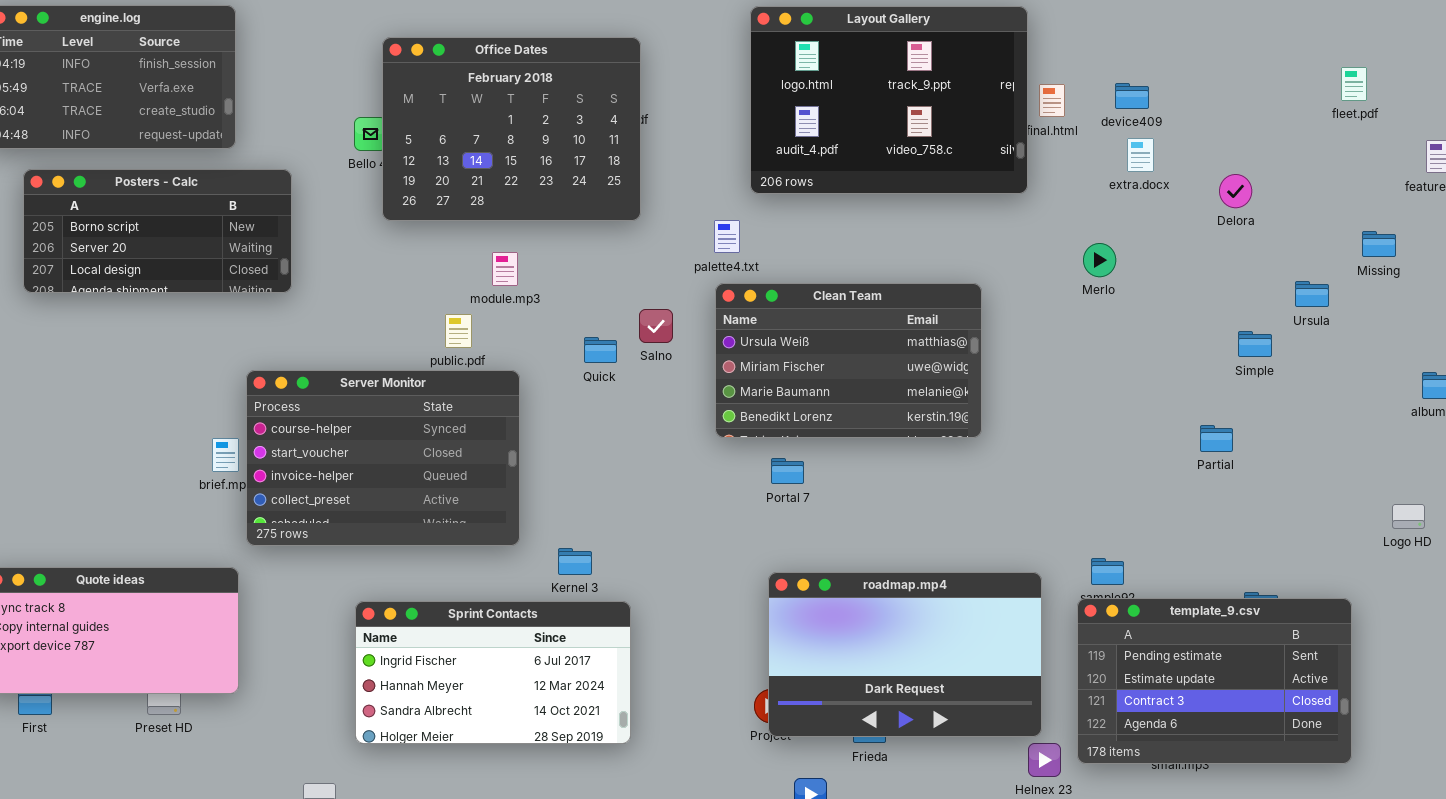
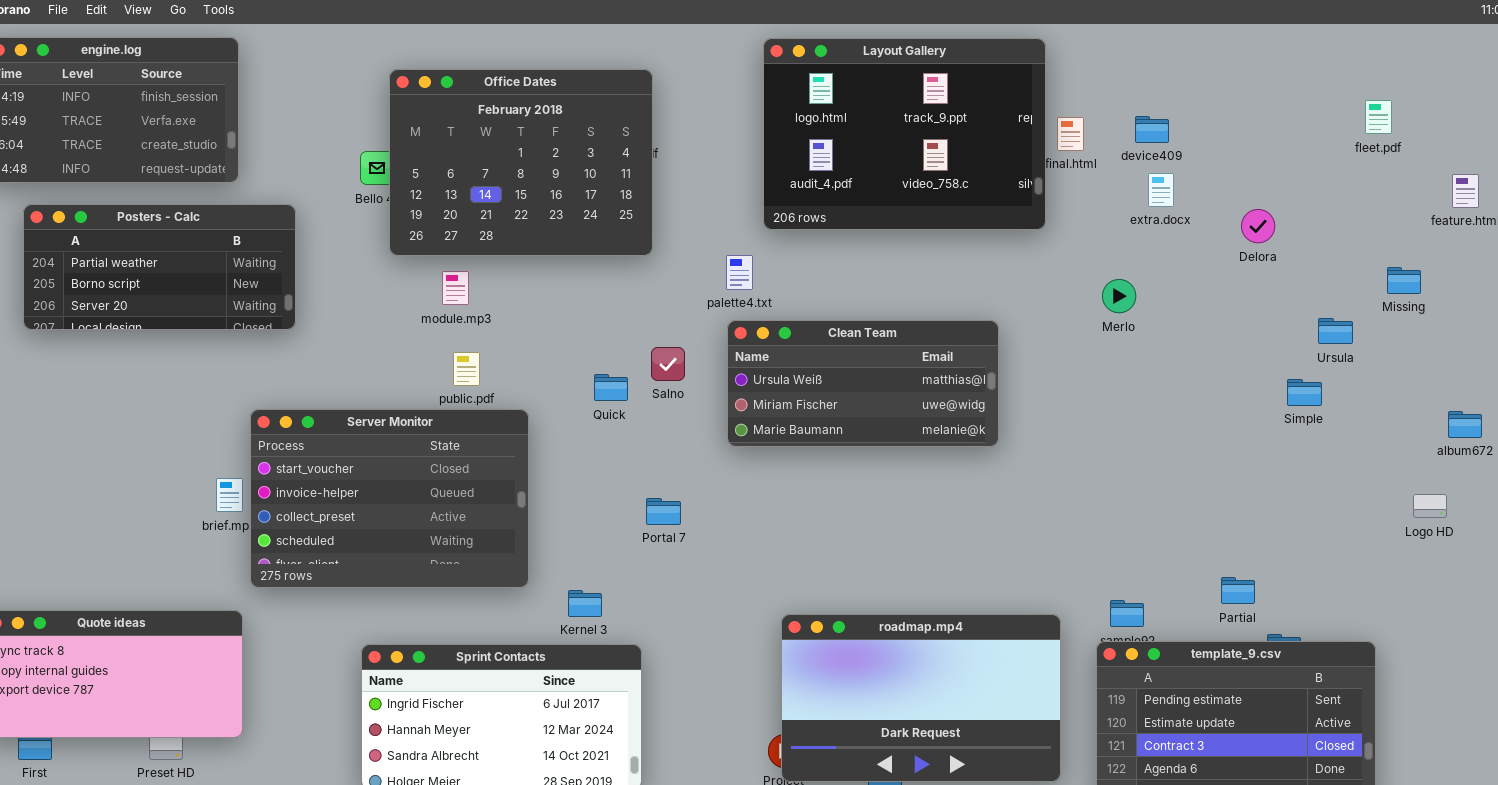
Posters - Calc: [23,169,292,293] -> [23,204,296,330], scrolled up 1 row
module.mp3: [492,252,518,286] -> [442,271,469,305], moved
Clean Team: [715,283,982,438] -> [727,320,999,447], resized
Simple: [1238,331,1272,357] -> [1287,379,1322,406], moved
Server Monitor: [246,370,520,546] -> [250,409,529,588], scrolled down 1 row
Partial: [1200,425,1233,452] -> [1221,577,1255,604], moved
Portal 7: [771,458,804,484] -> [646,498,681,525], moved
Logo HD: [1392,504,1425,529] -> [1413,494,1447,518], moved

